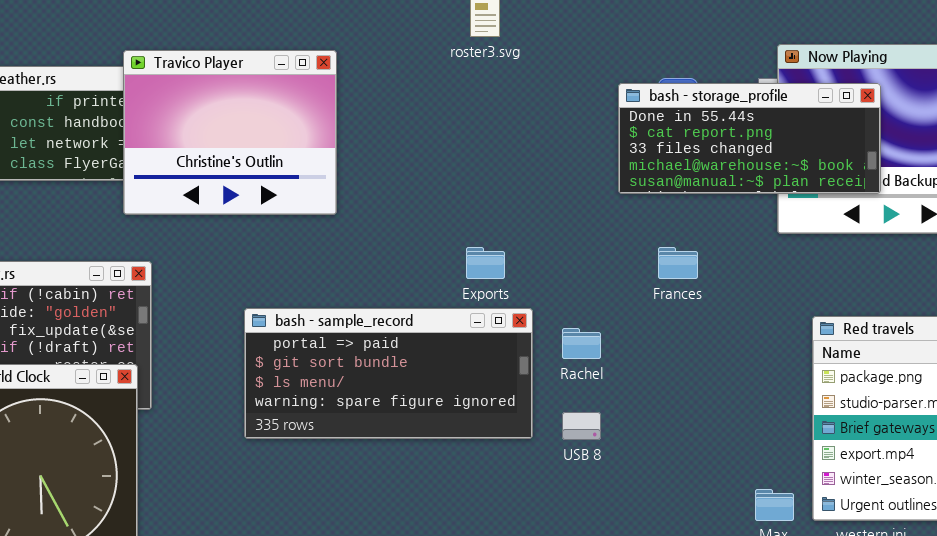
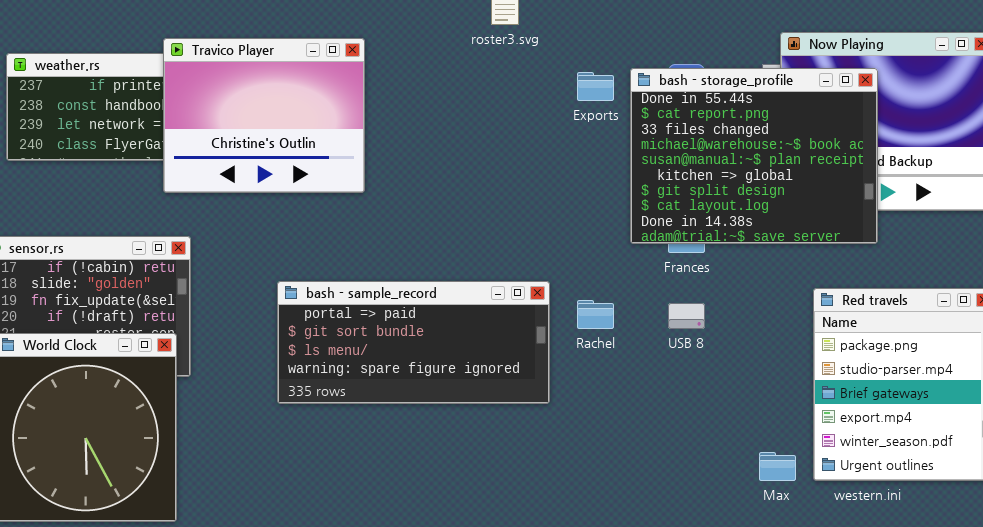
bash - storage_profile: [618,83,881,194] -> [630,68,878,244], resized
Exports: [466,247,505,279] -> [577,72,614,101], moved
USB 8: [562,412,601,440] -> [668,303,705,329], moved

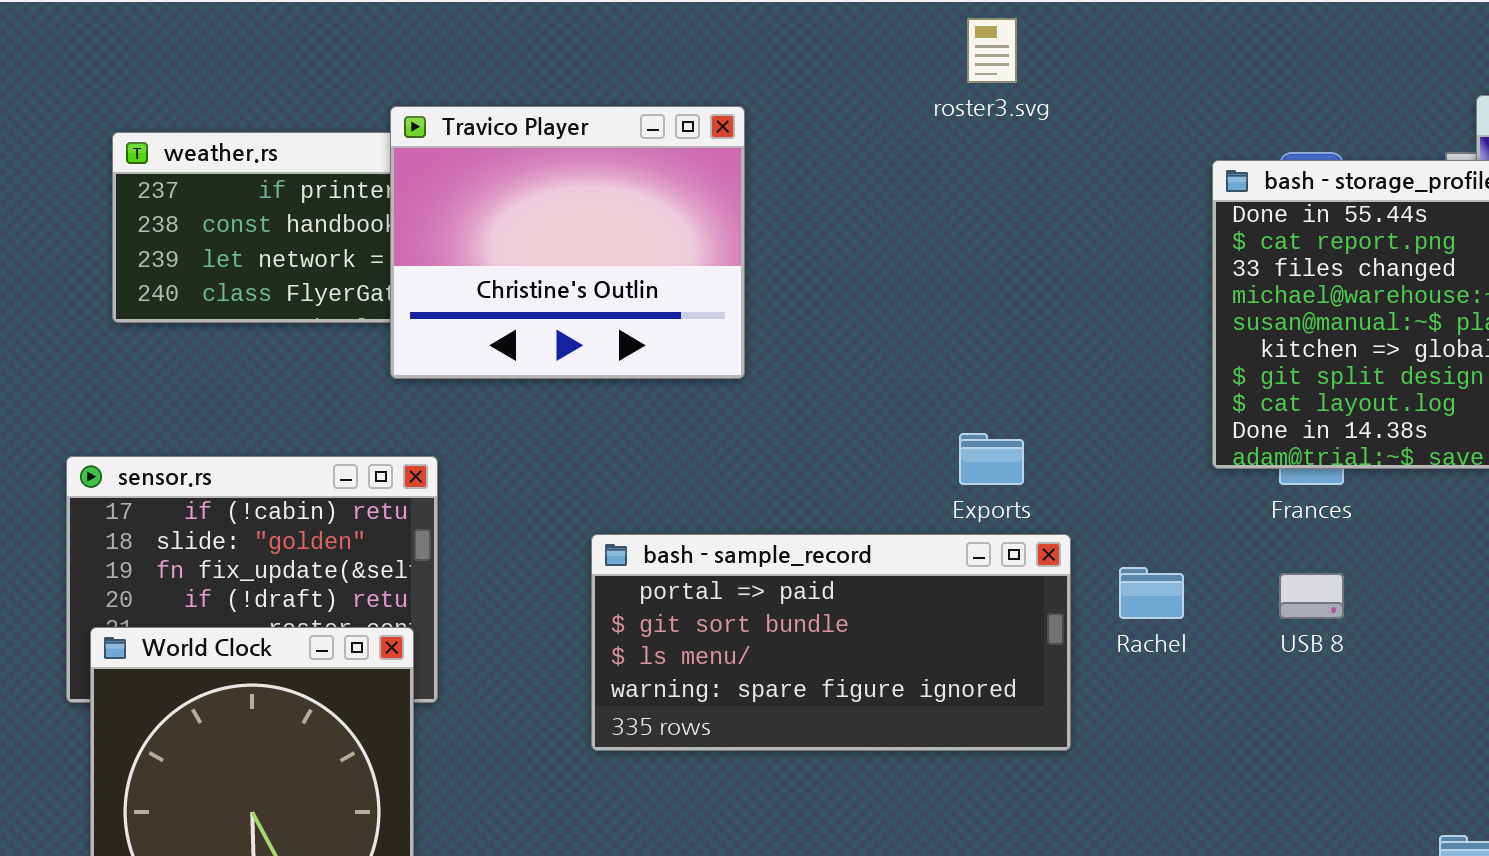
Exports: [577,72,614,101] -> [959,433,1024,485], moved

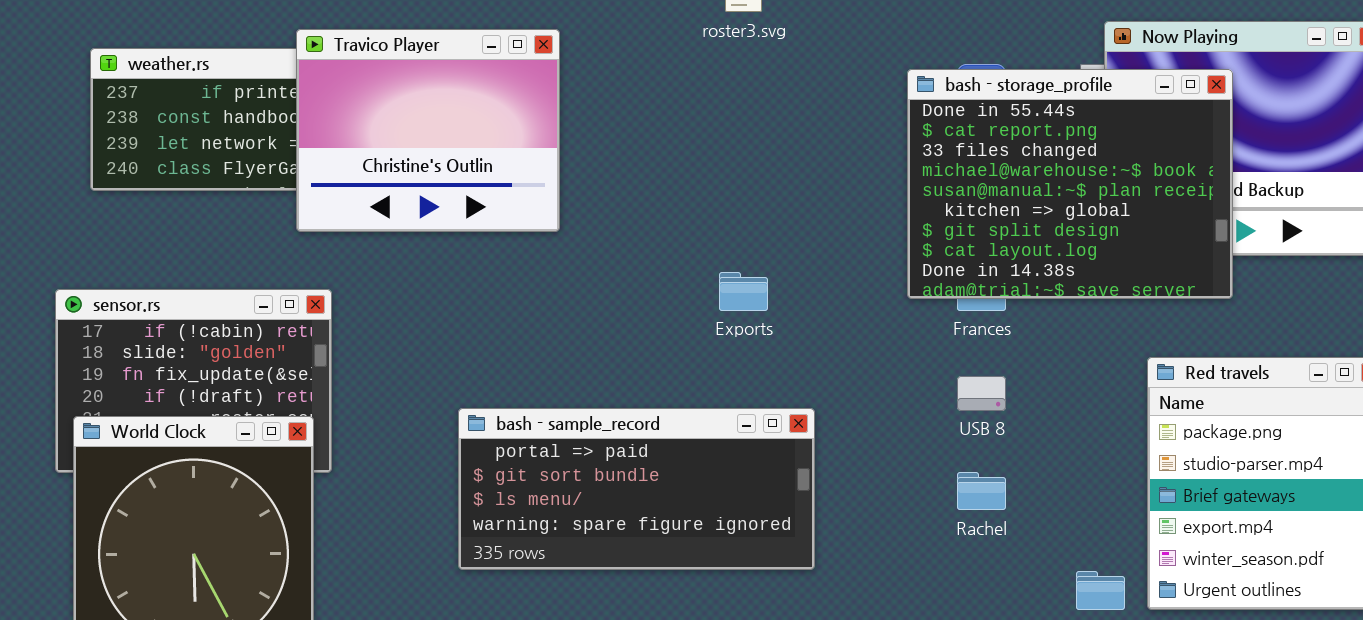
bash - sample_record: [591,534,1071,751] -> [458,408,815,570], moved
Rachel: [1119,567,1184,619] -> [957,472,1006,510], moved

